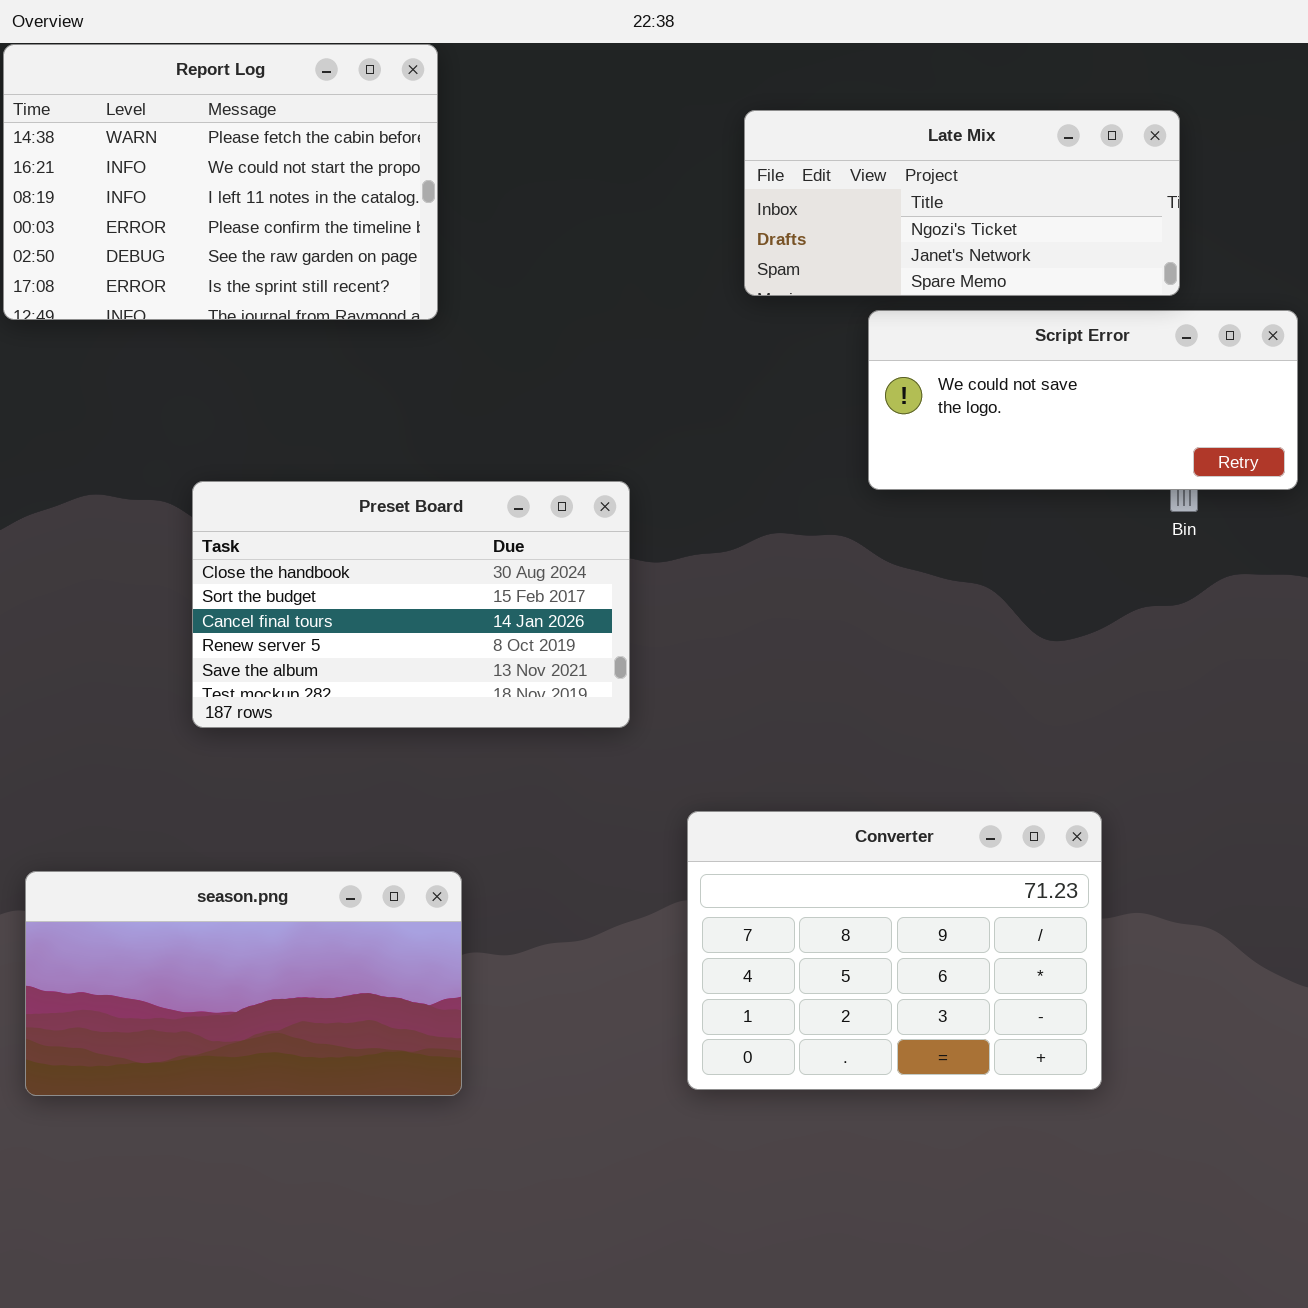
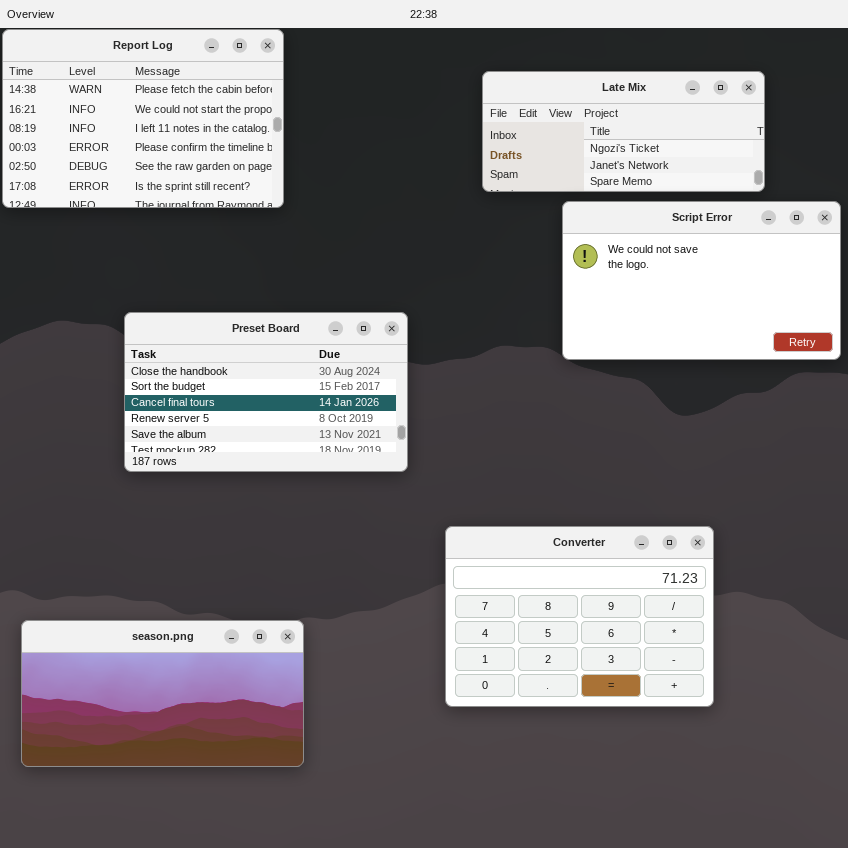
Script Error: [868,310,1298,490] -> [562,201,841,360], resized
season.png: [25,871,462,1096] -> [21,620,304,767], moved

